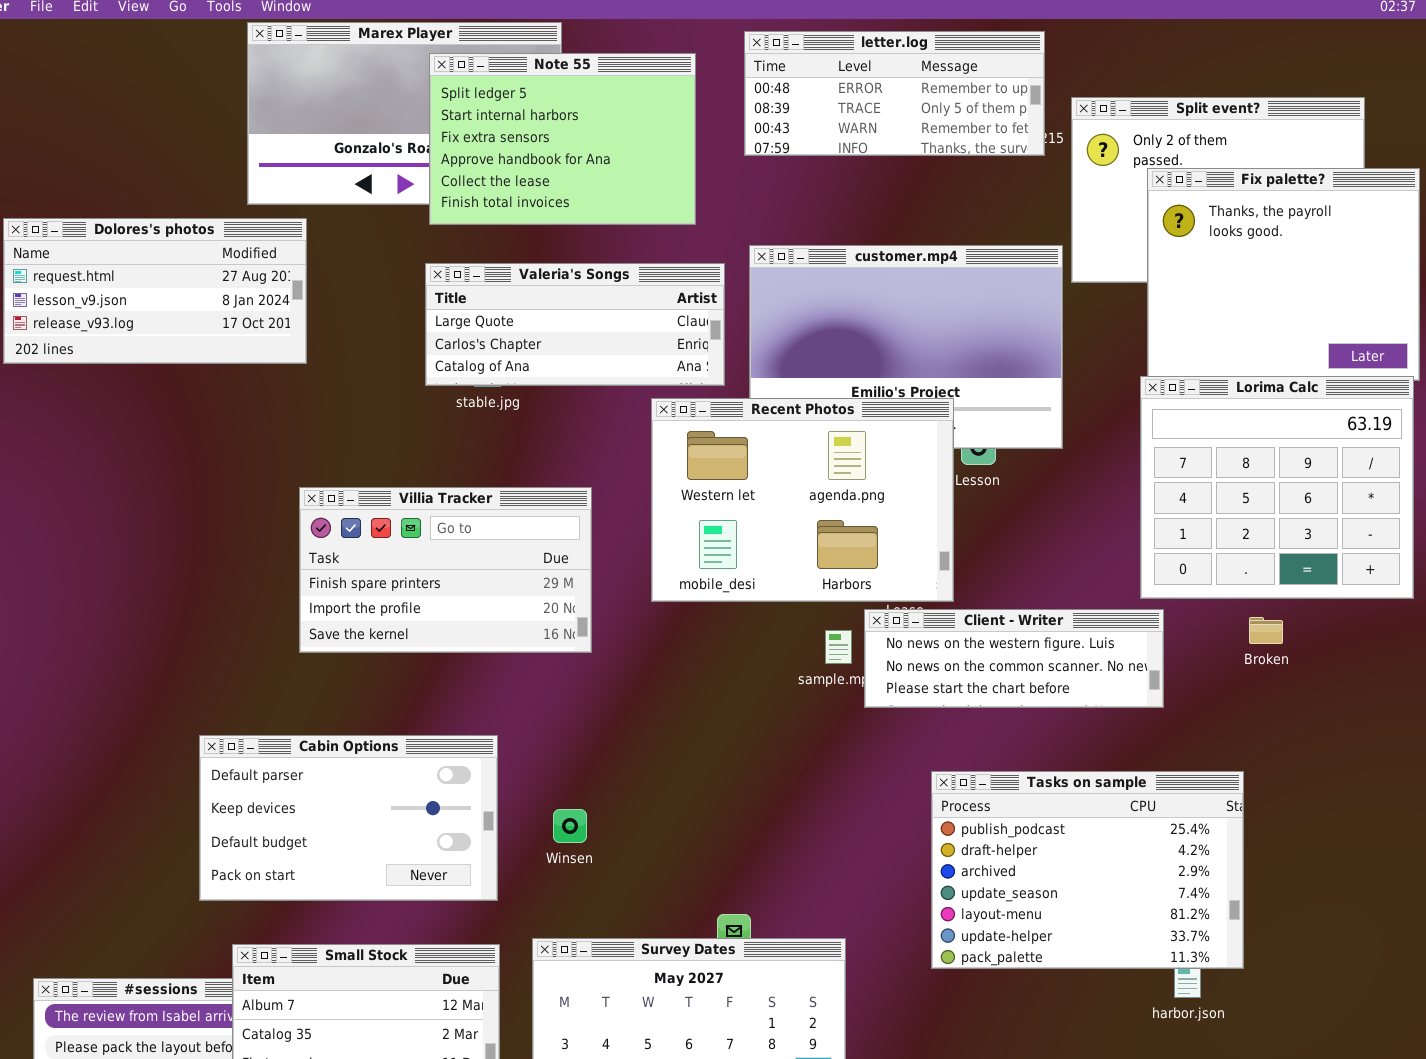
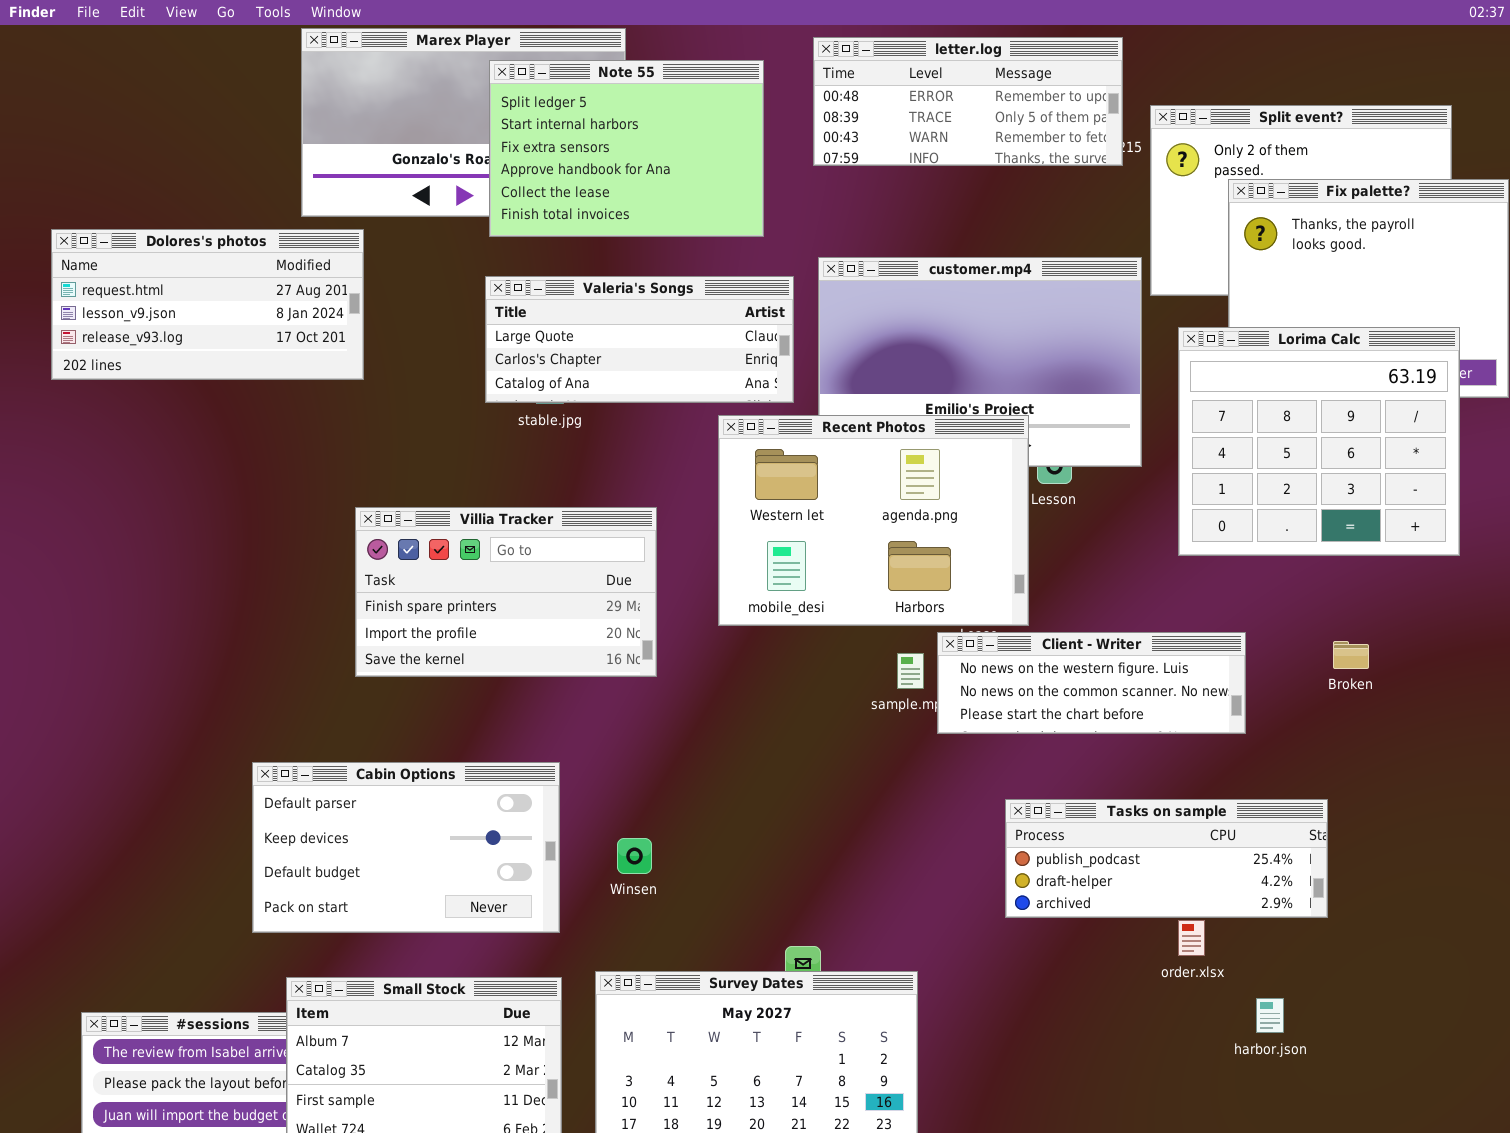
Lorima Calc: [1140,376,1414,599] -> [1178,327,1460,556], moved
Tasks on sample: [931,771,1244,969] -> [1005,799,1328,918], resized

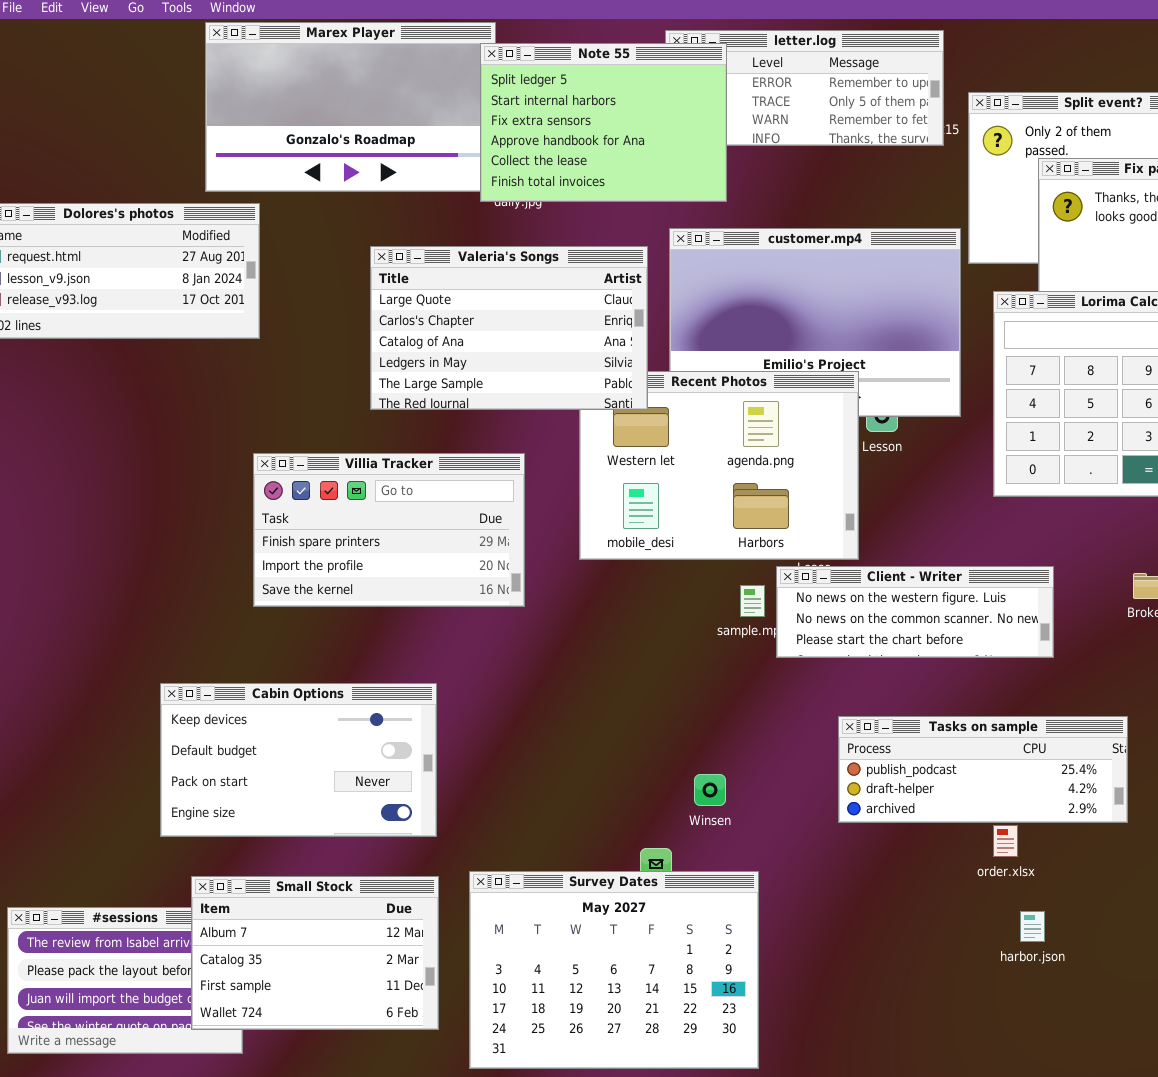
Note 55: [489,60,764,237] -> [480,43,727,202], moved
Valeria's Songs: [485,276,794,403] -> [370,246,648,410], resized
Cabin Options: [252,762,560,933] -> [160,683,437,837], scrolled down 1 row
Winsen: [617,838,652,874] -> [694,774,726,806], moved
harbor.json: [1256,998,1284,1033] -> [1020,911,1045,942], moved

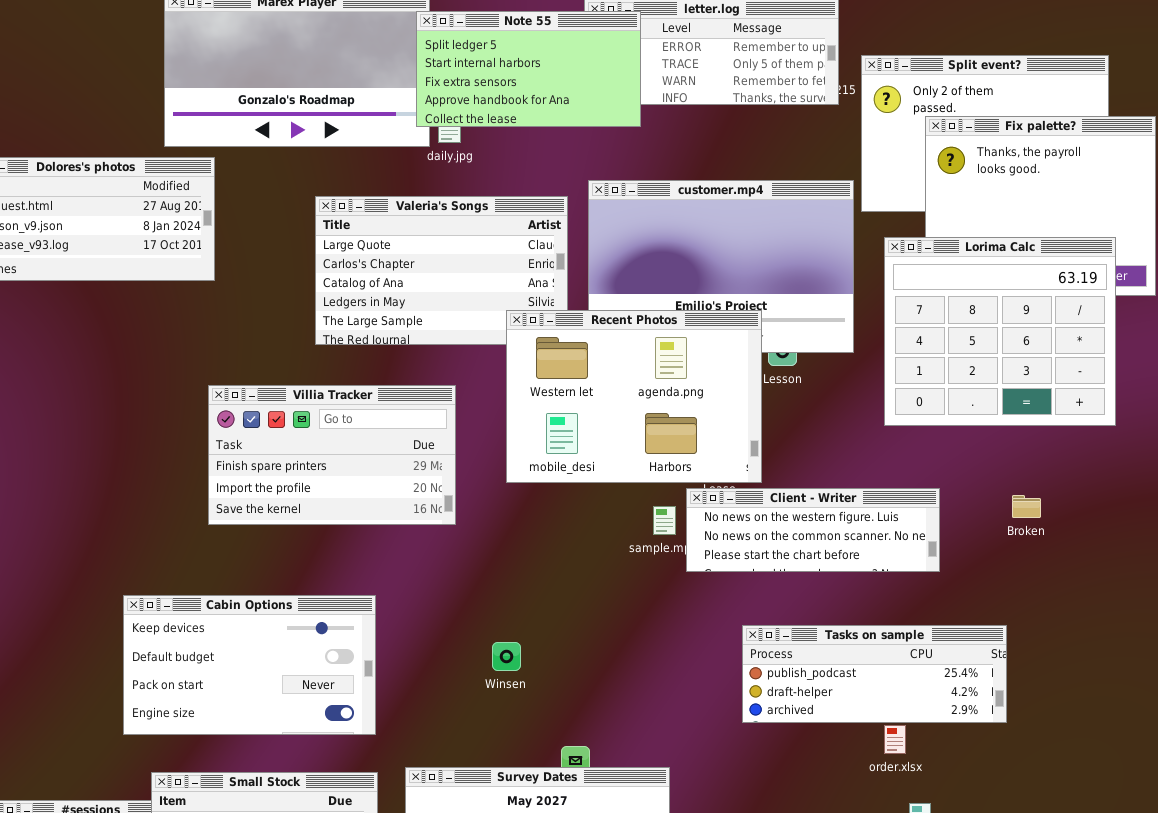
Note 55: [480,43,727,202] -> [416,11,641,127], resized
Recent Photos: [579,371,859,560] -> [506,310,762,483], raised
Winsen: [694,774,726,806] -> [492,642,521,671], moved

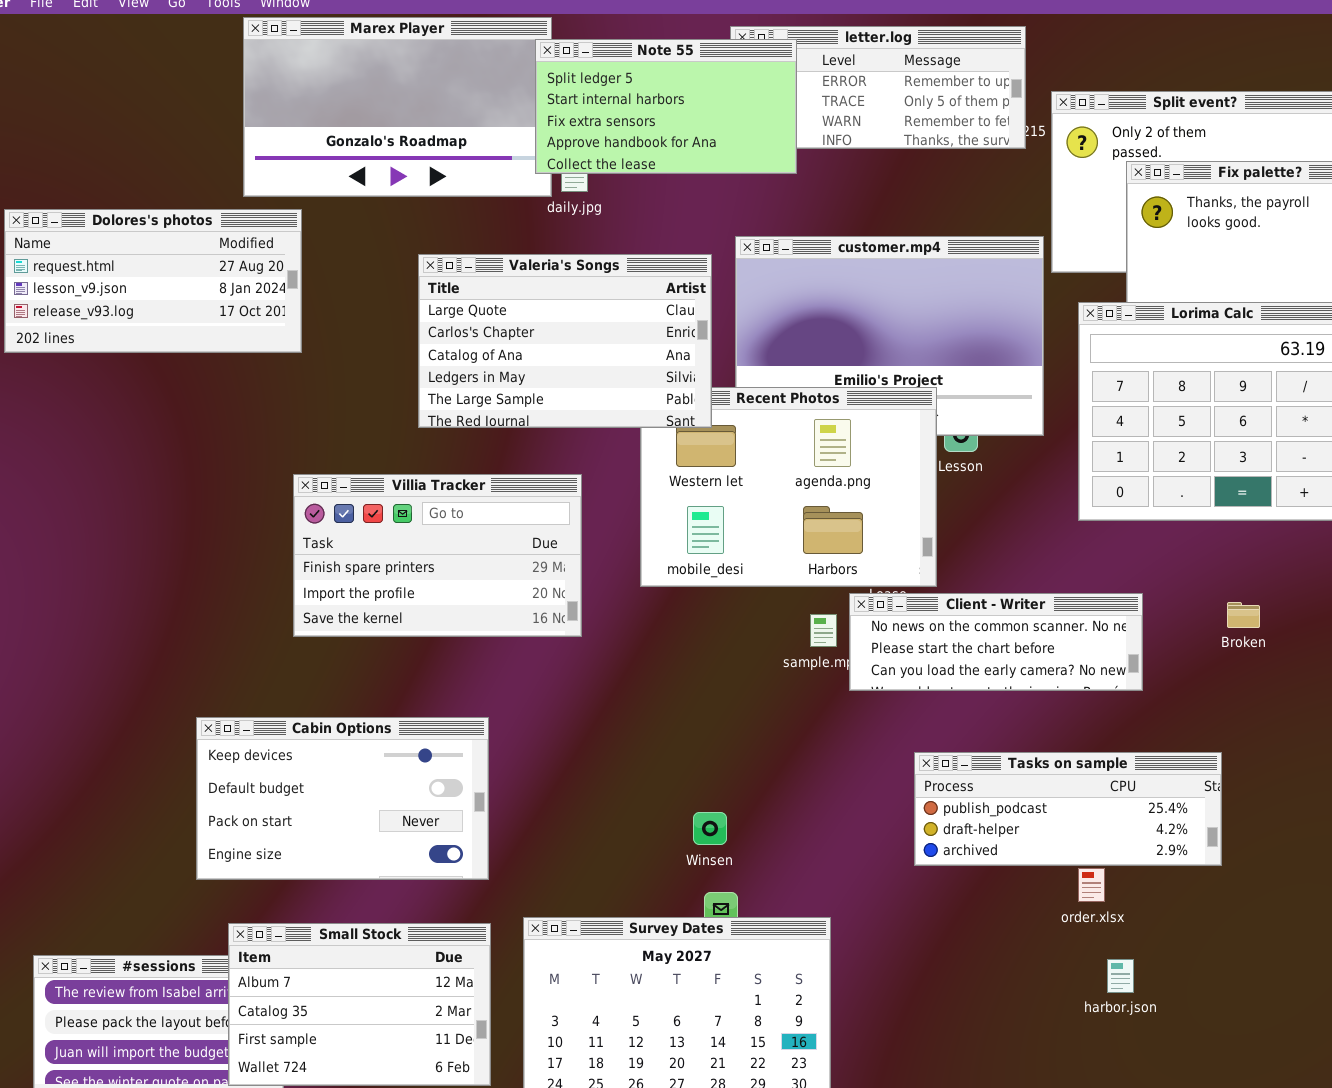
Valeria's Songs: [315,196,568,345] -> [418,254,712,428], raised
Client - Writer: [686,488,940,572] -> [849,593,1143,691], scrolled down 1 row
Winsen: [492,642,521,671] -> [693,812,727,845], moved

